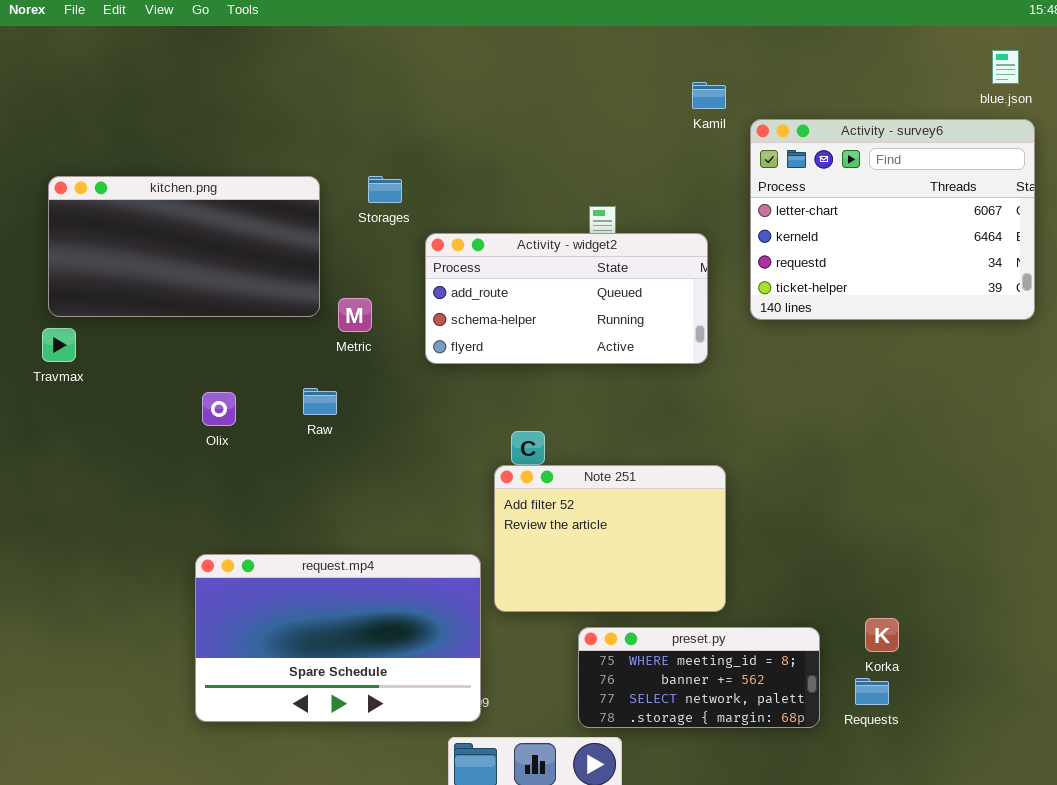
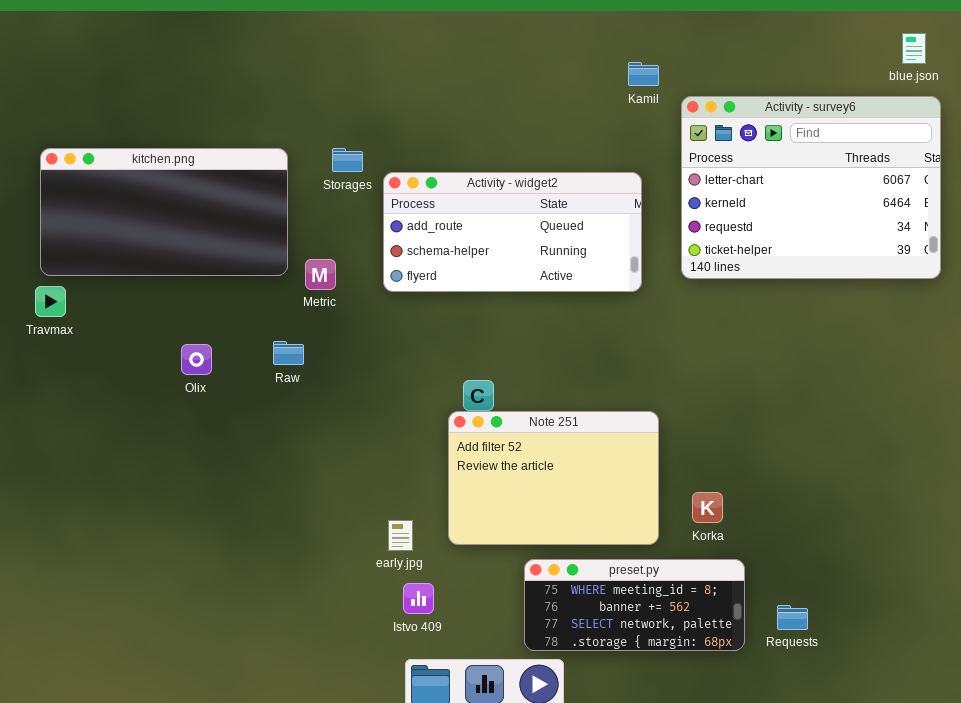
Activity - widget2: [425,233,708,364] -> [383,172,642,292], moved
request.mp4: [195,554,481,722] -> none, closed
Korka: [865,618,899,652] -> [692,492,723,523], moved

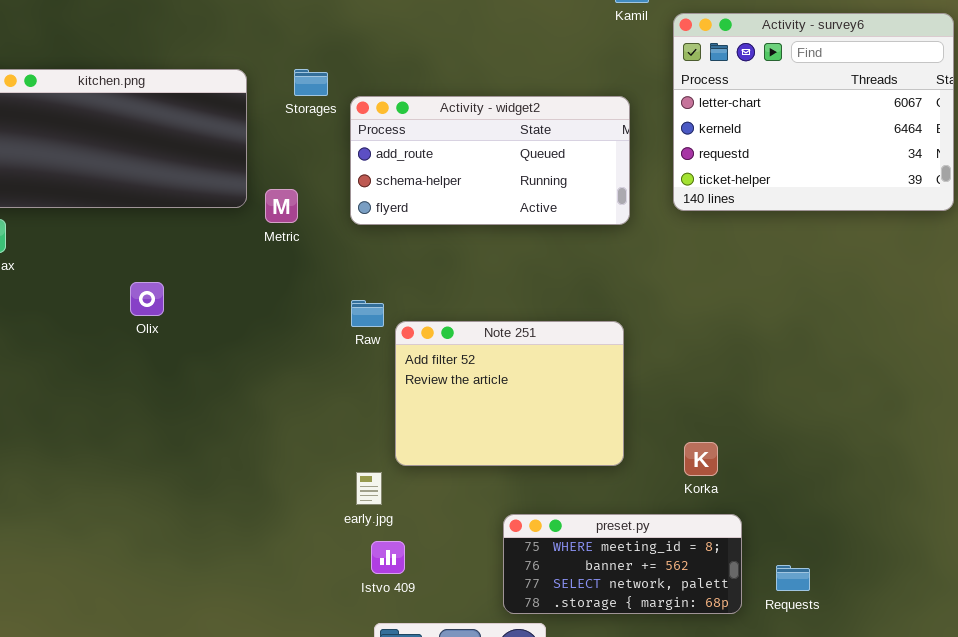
Raw: [273,341,304,365] -> [351,300,384,327], moved
Note 251: [448,411,659,545] -> [395,321,624,466], moved

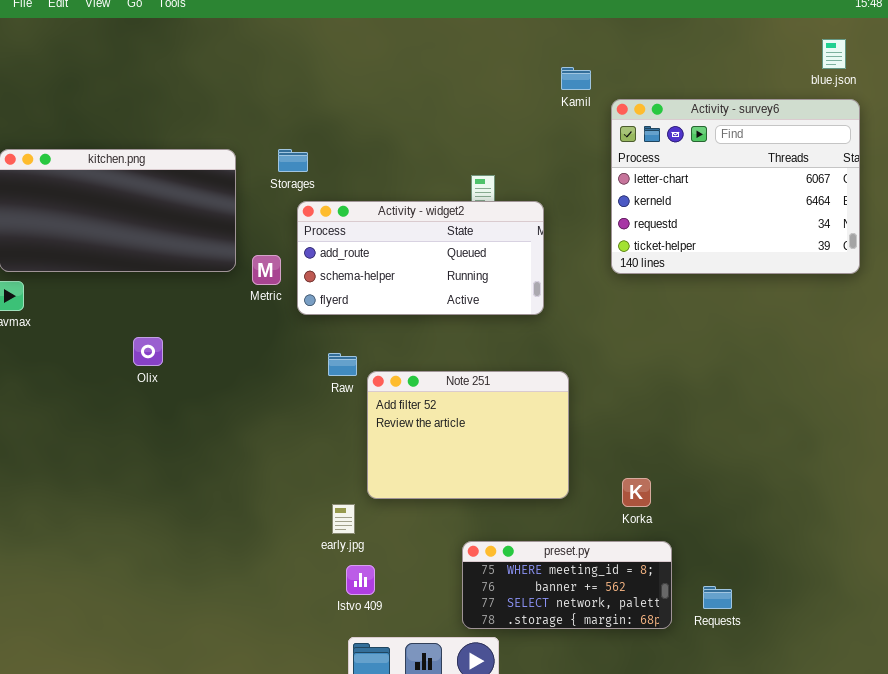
Activity - widget2: [350,96,630,225] -> [297,201,544,315], moved

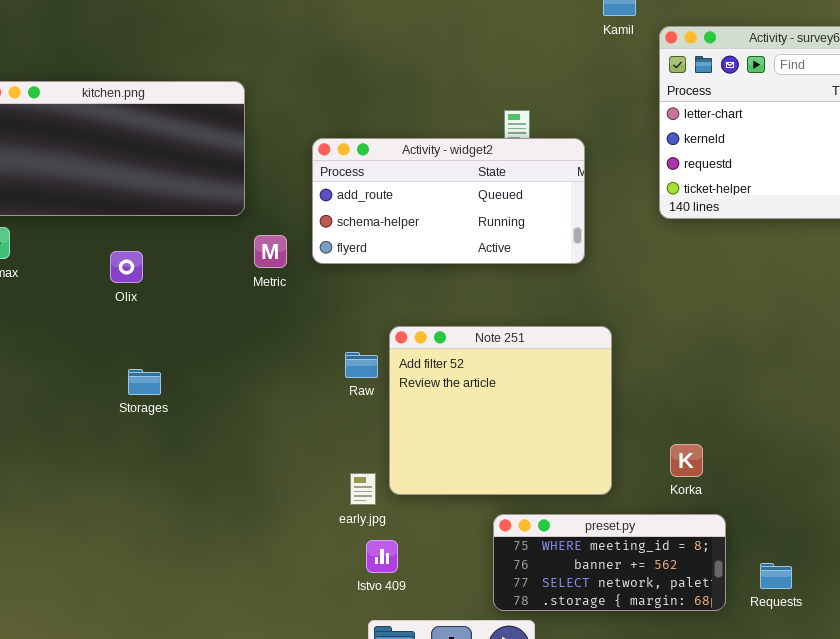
Storages: [278,149,308,172] -> [128,369,161,395], moved
Metric: [252,255,281,285] -> [254,235,287,268], moved
Olix: [133,337,163,366] -> [110,251,143,283], moved
Raw: [328,353,357,376] -> [345,352,378,378], moved
Note 251: [367,371,569,499] -> [389,326,612,495], resized

